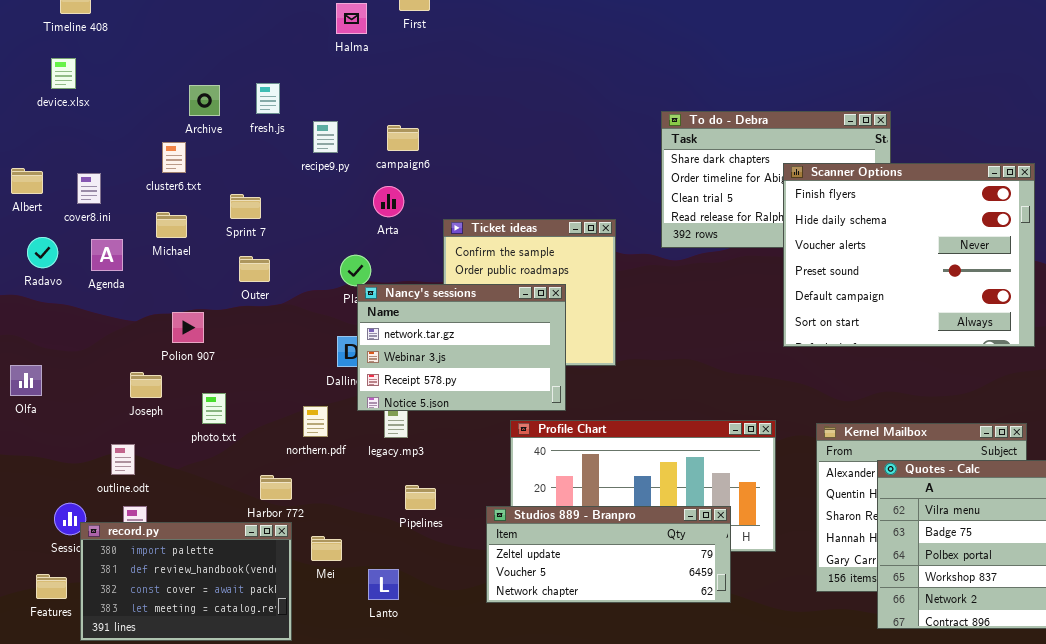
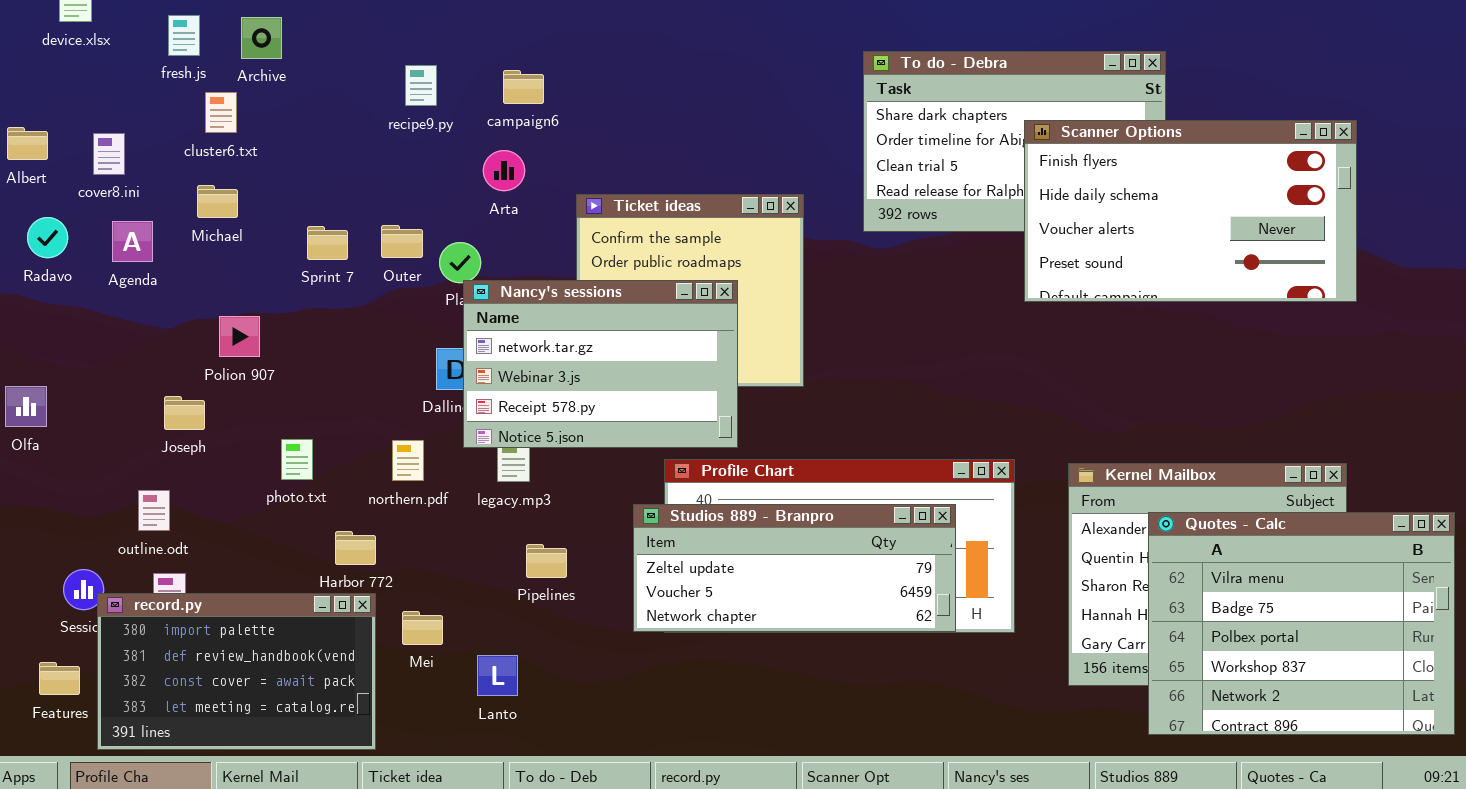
fresh.js: [256,83,280,114] -> [168,15,200,56], moved
Scanner Options: [783,163,1035,347] -> [1024,120,1357,302], resized
Sprint 7: [230,194,261,219] -> [307,226,348,260], moved
Outer: [239,256,270,282] -> [381,225,423,258], moved
photo.txt: [202,393,226,424] -> [281,439,313,480], moved
Studios 889 - Branpro: [486,506,731,603] -> [633,504,956,632], moved

